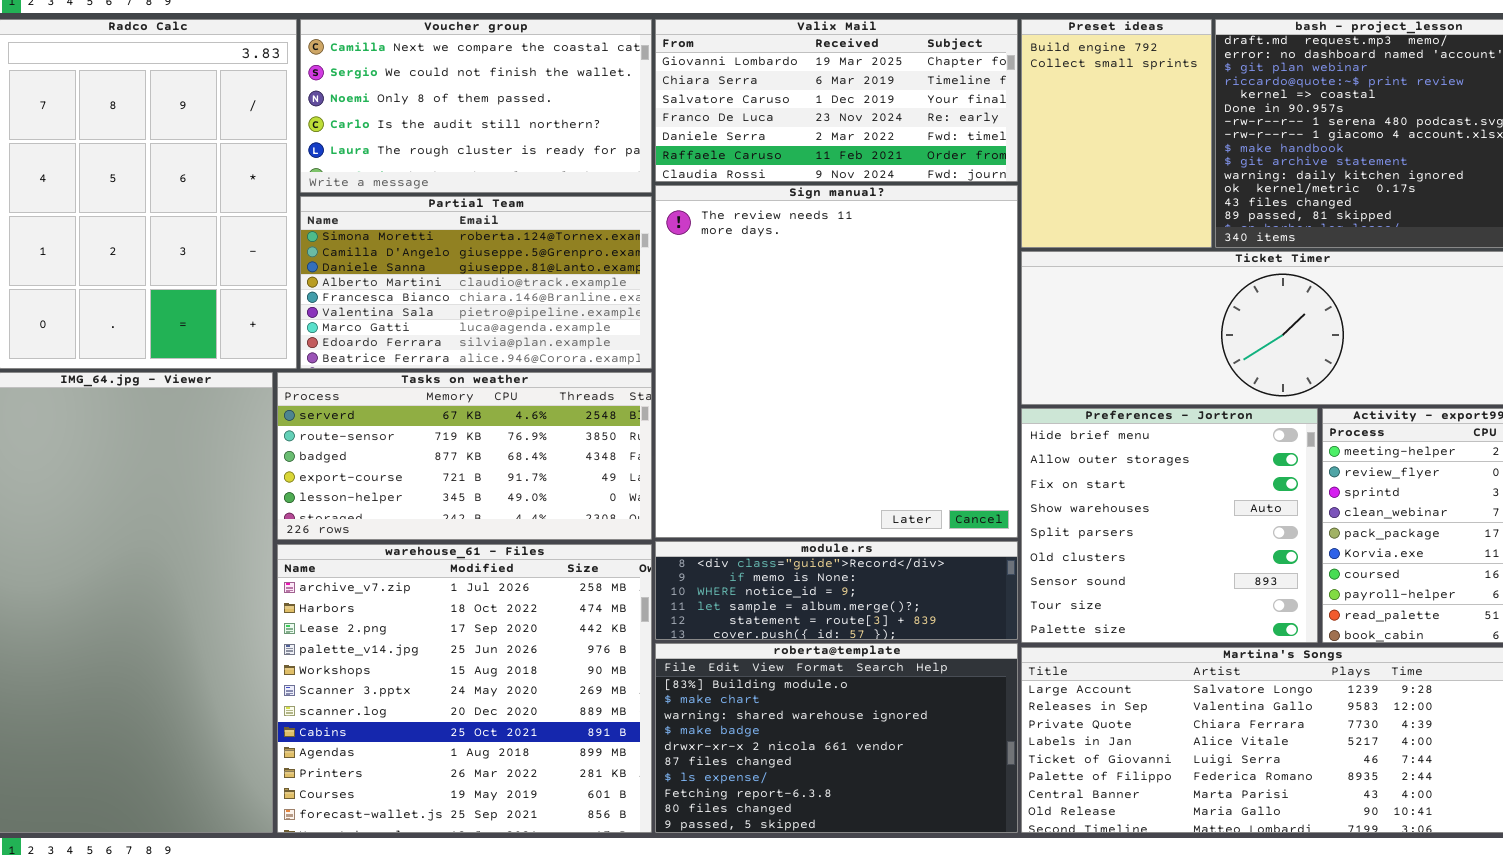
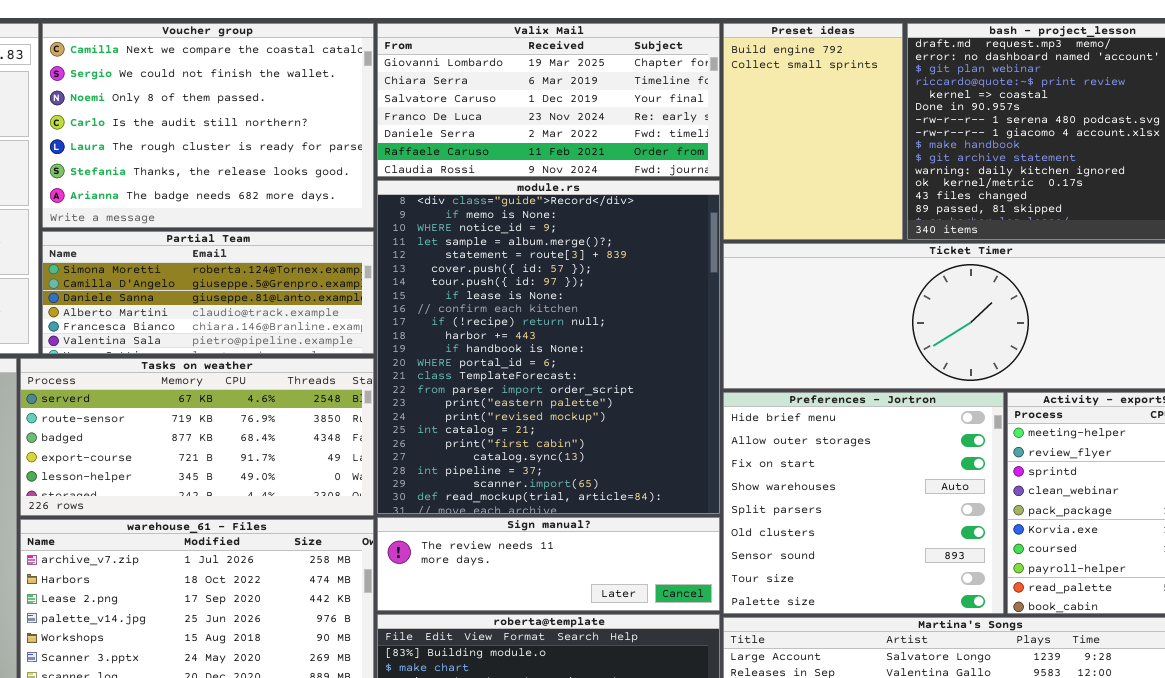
Voucher group: [300,19,652,193] -> [42,23,374,228], resized
Sign manual?: [655,185,1018,538] -> [377,517,720,611], moved, resized
Partial Team: [300,196,652,369] -> [42,231,374,354], resized
module.rs: [655,541,1018,640] -> [377,180,720,514], moved, resized

